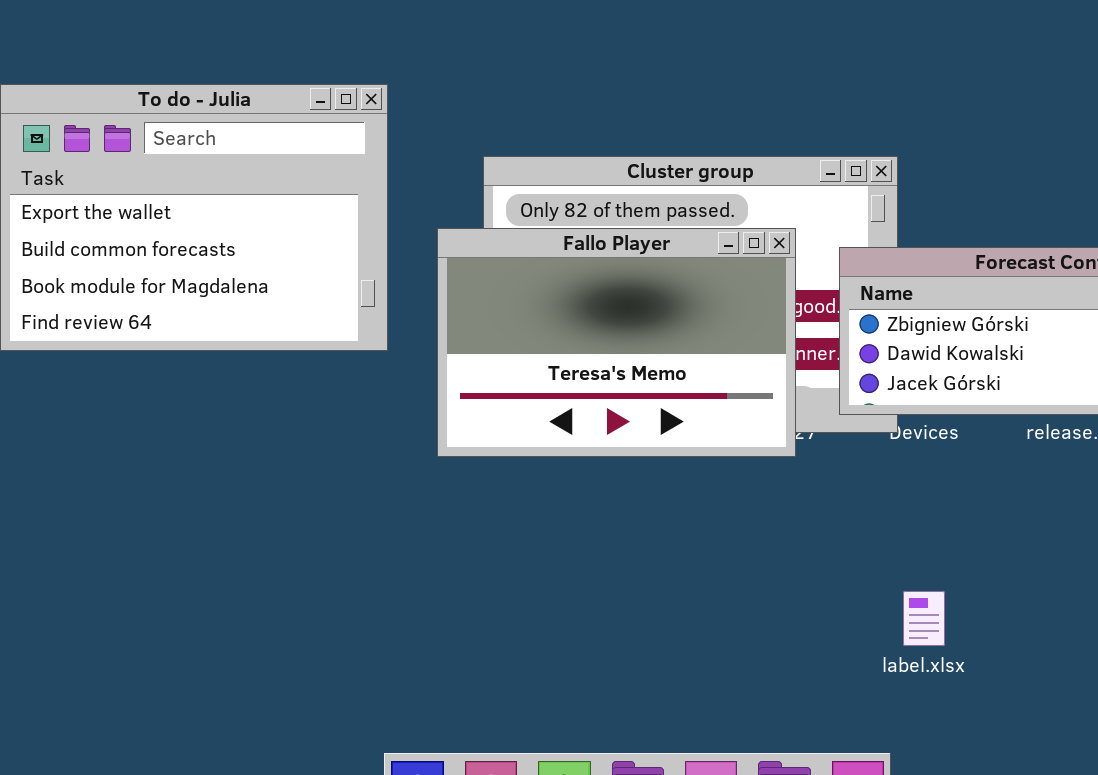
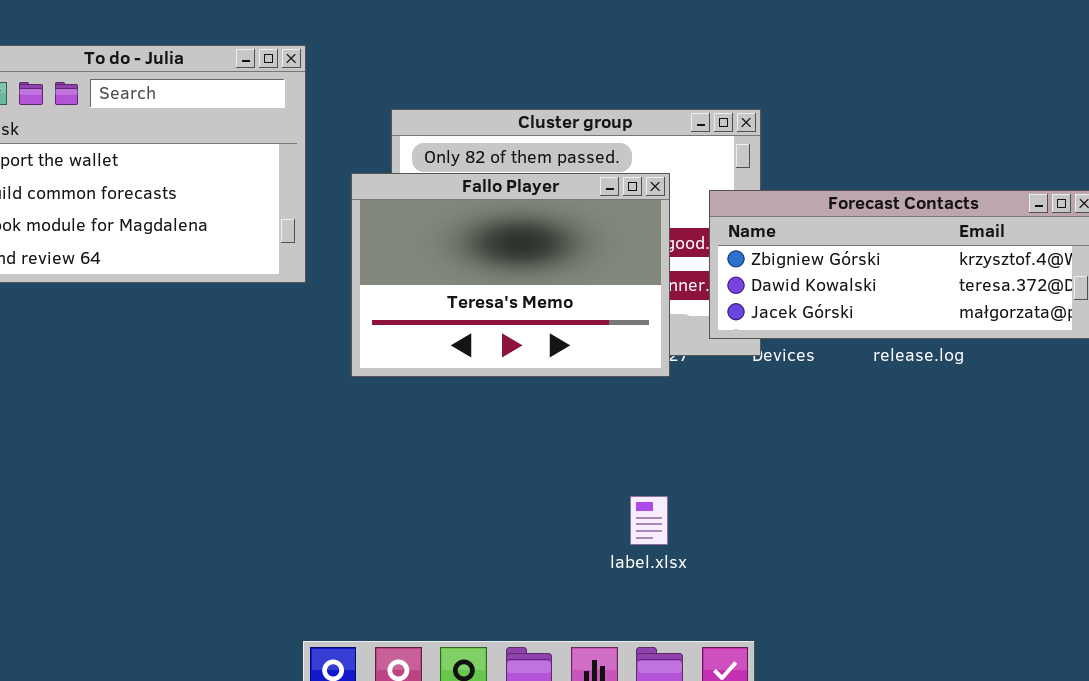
label.xlsx: [903,591,945,646] -> [630,496,668,545], moved

